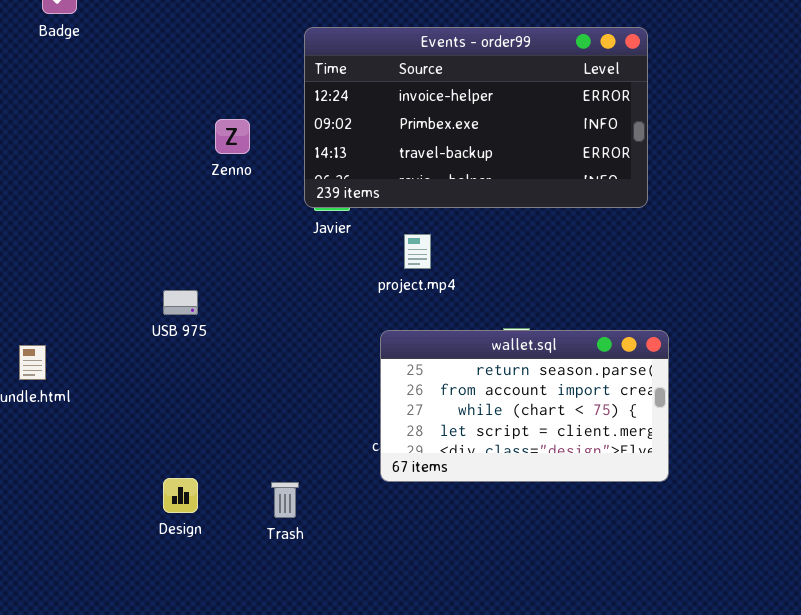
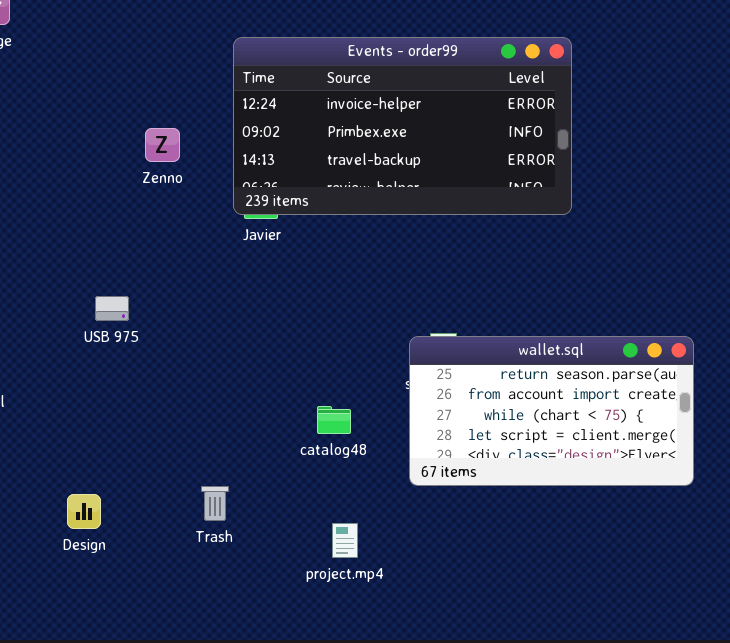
project.mp4: [404,234,431,269] -> [332,523,358,558], moved
wallet.sql: [380,330,669,482] -> [409,336,694,486], moved
Design: [163,478,198,513] -> [67,494,101,529], moved

